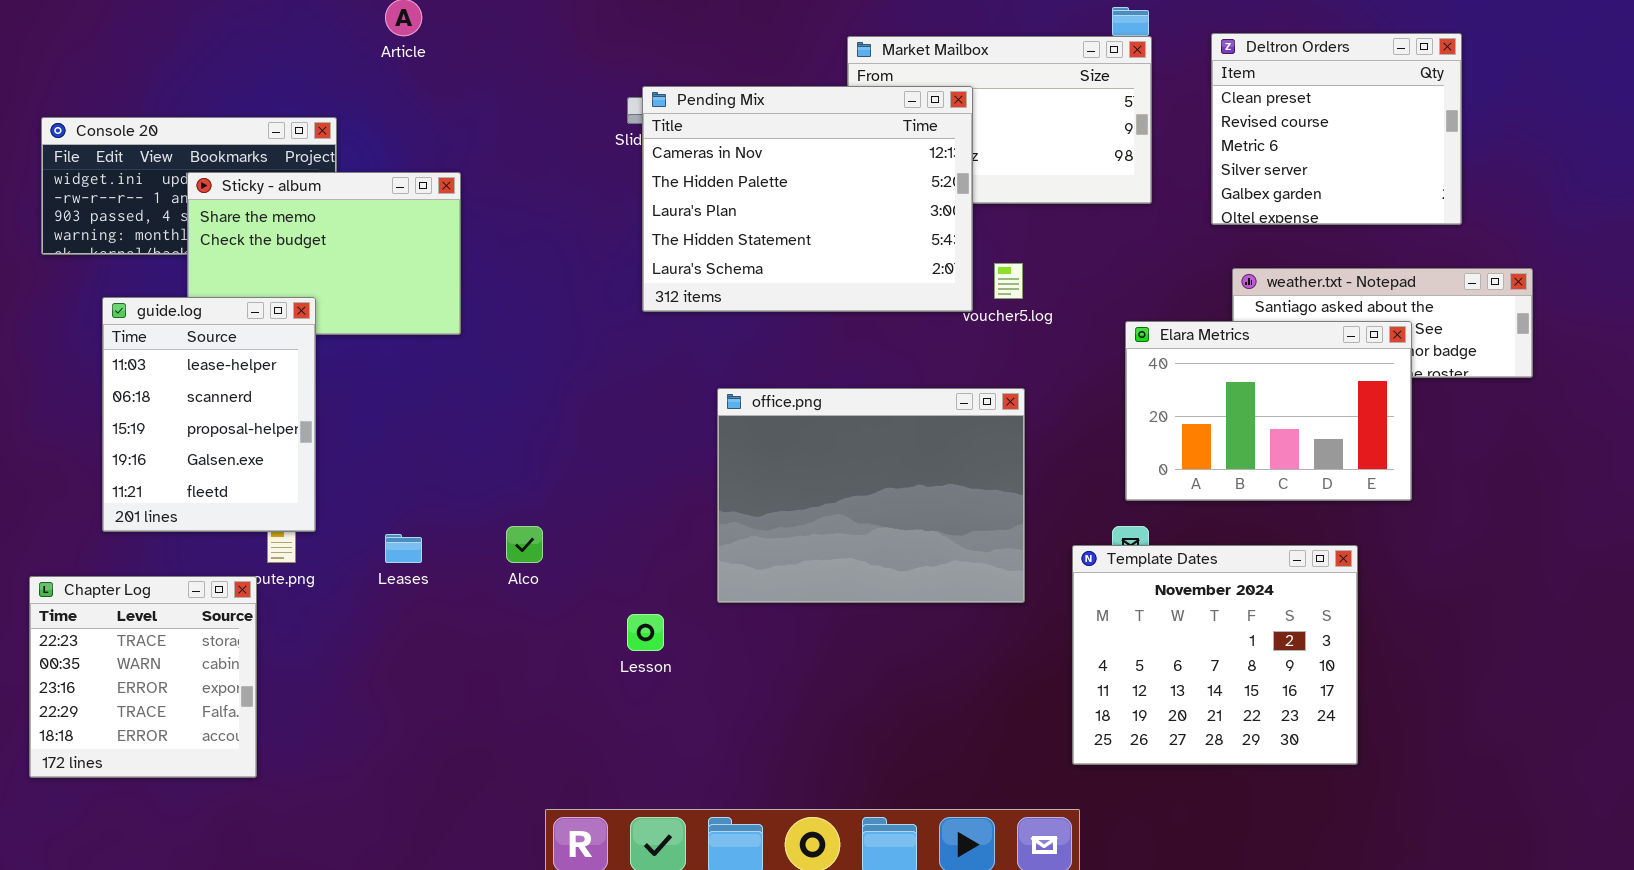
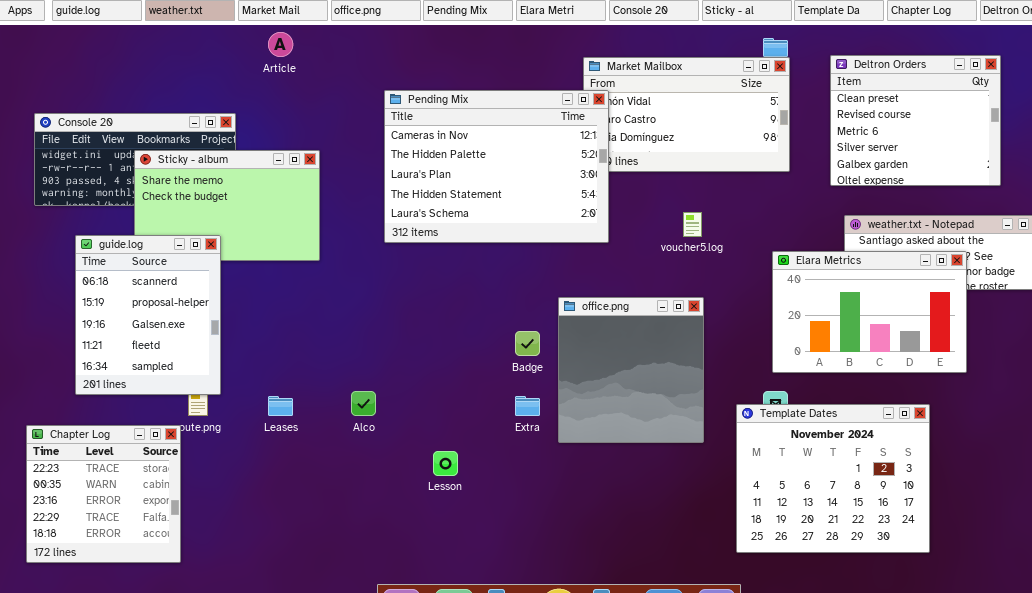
Pending Mix: [642,86,973,312] -> [384,90,609,243], moved
guide.log: [102,297,316,532] -> [75,235,221,395], scrolled down 1 row
office.png: [717,388,1025,603] -> [558,297,704,443], resized

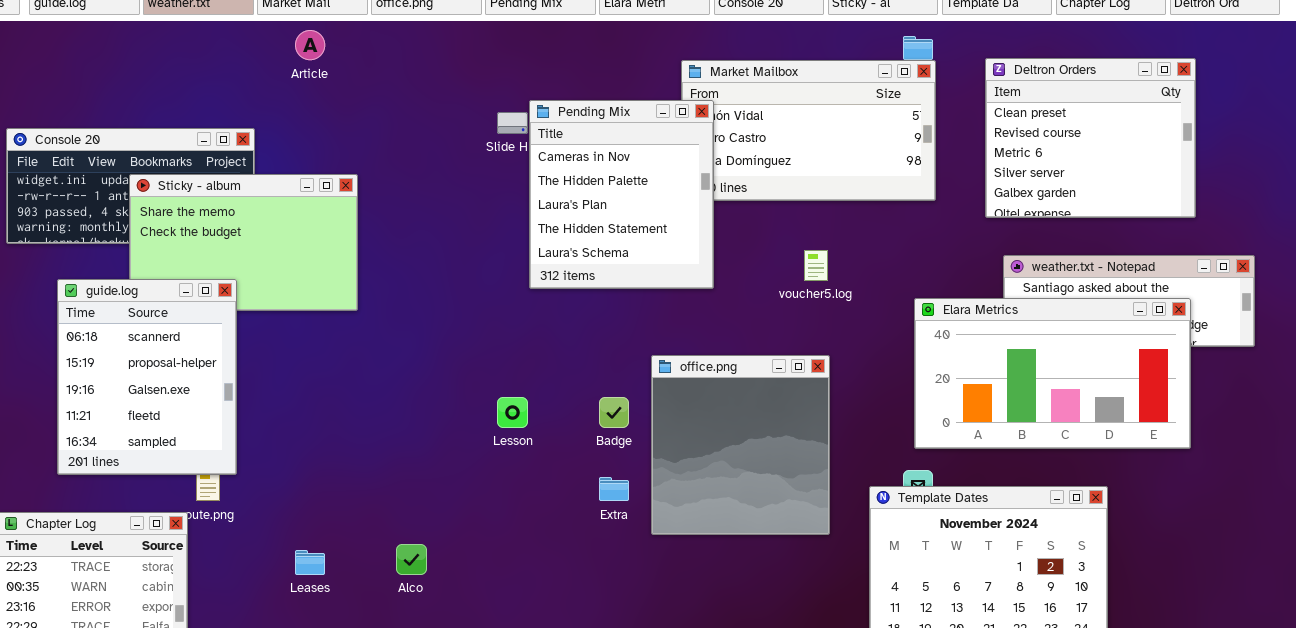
Pending Mix: [384,90,609,243] -> [529,100,714,289], resized
Elara Metrics: [772,251,967,373] -> [914,298,1191,449], resized
Alco: [351,391,376,416] -> [396,544,427,575], moved
Leases: [268,396,293,416] -> [295,550,325,575], moved
Lesson: [433,451,458,476] -> [497,397,528,428], moved

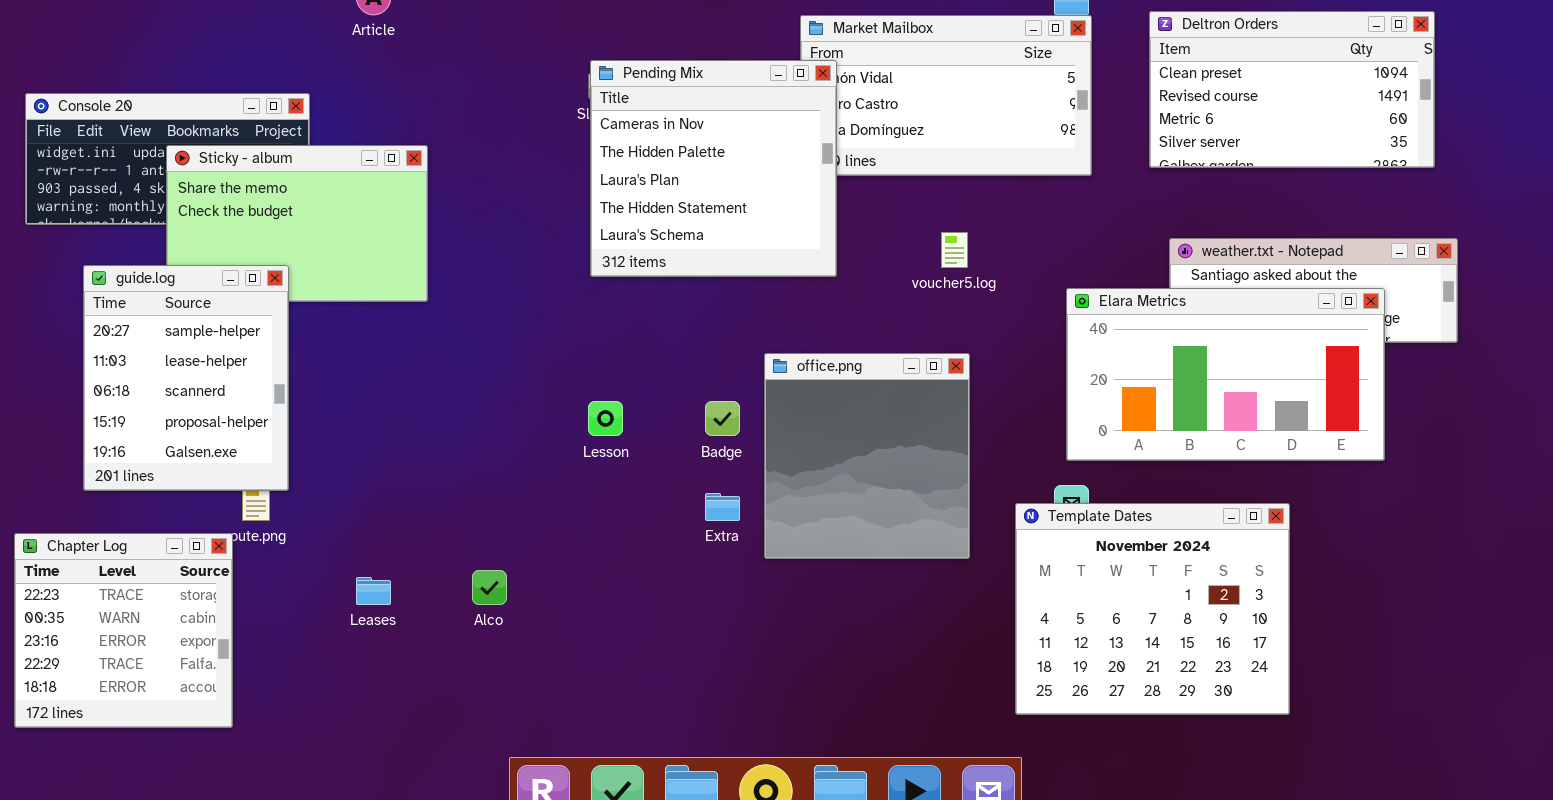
Deltron Orders: [985,58,1196,218] -> [1149,11,1435,168], resized
Pending Mix: [529,100,714,289] -> [590,60,837,277], resized
guide.log: [57,279,237,475] -> [83,265,289,491], scrolled up 2 rows

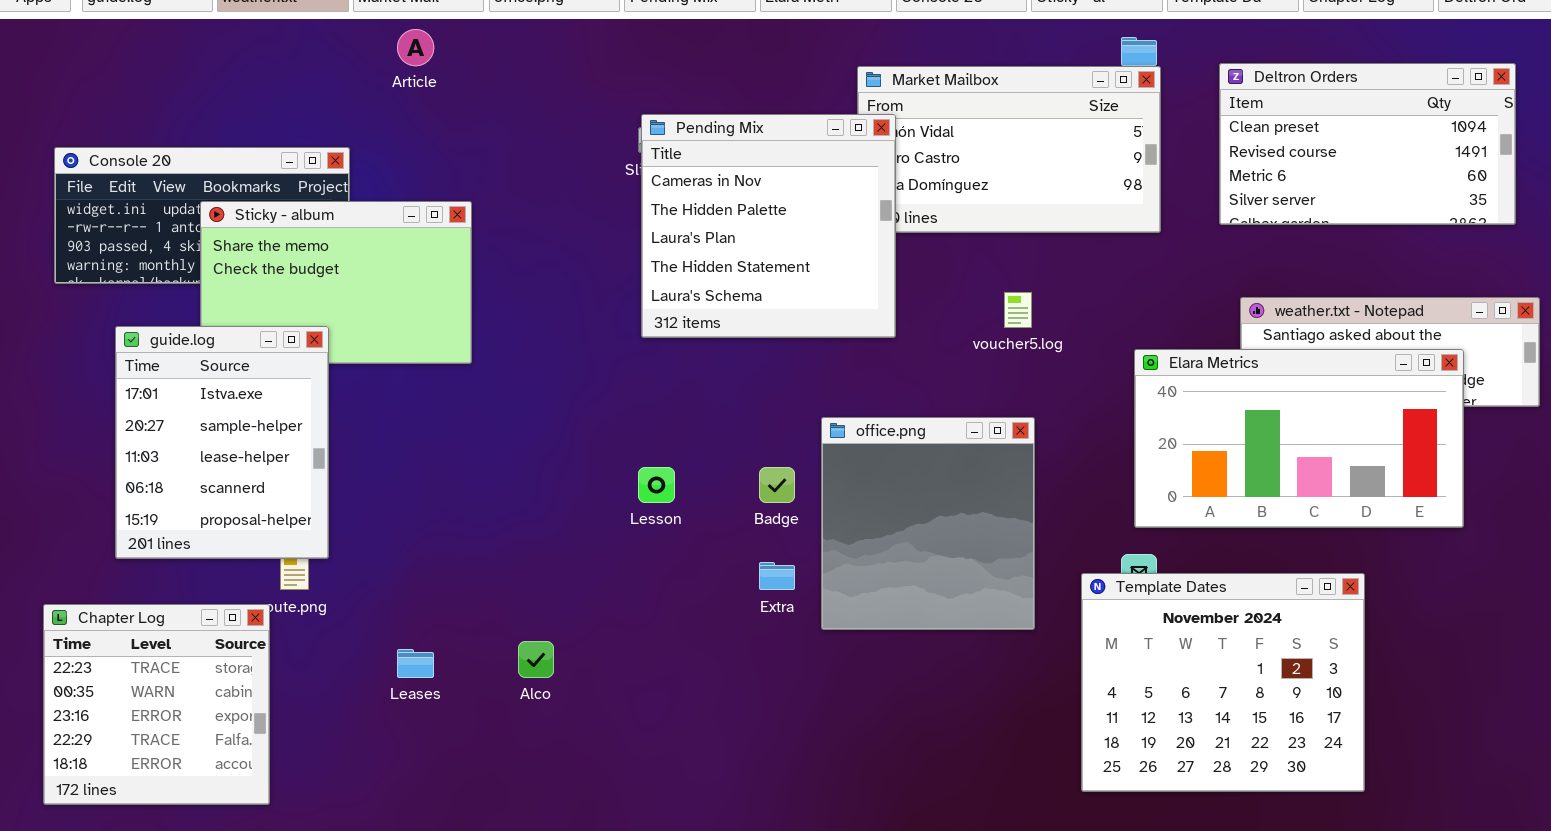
guide.log: [83,265,289,491] -> [115,326,329,559], scrolled up 1 row

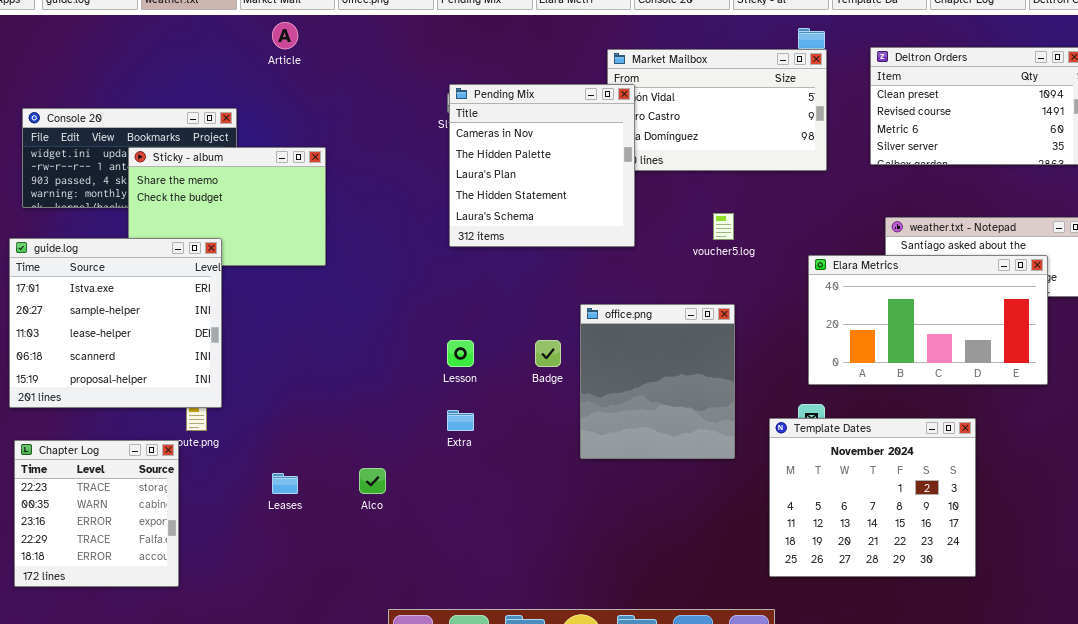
guide.log: [115,326,329,559] -> [9,238,222,408], resized
Extra: [759,562,795,590] -> [447,410,474,431], moved

